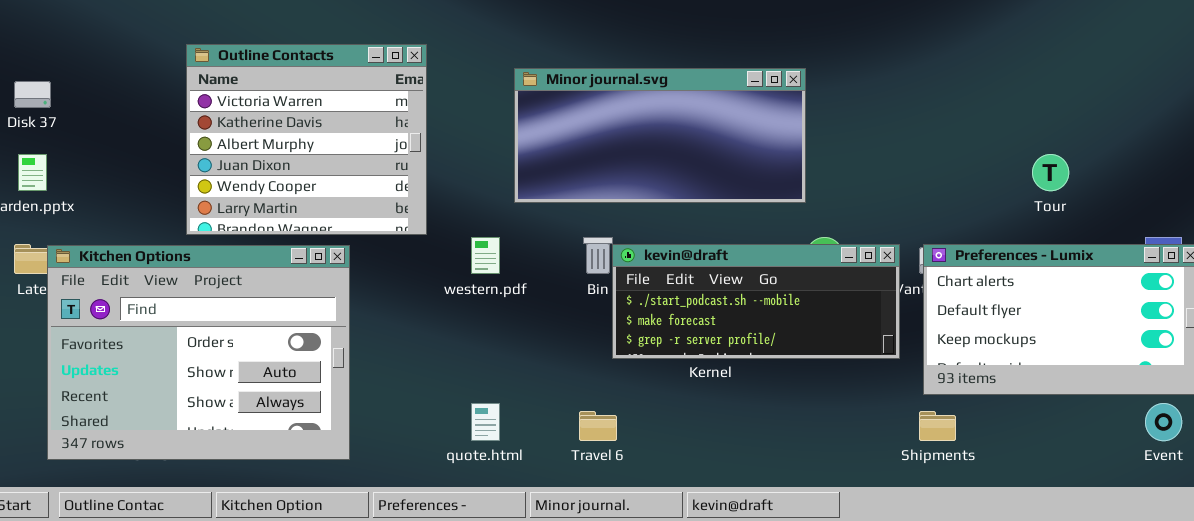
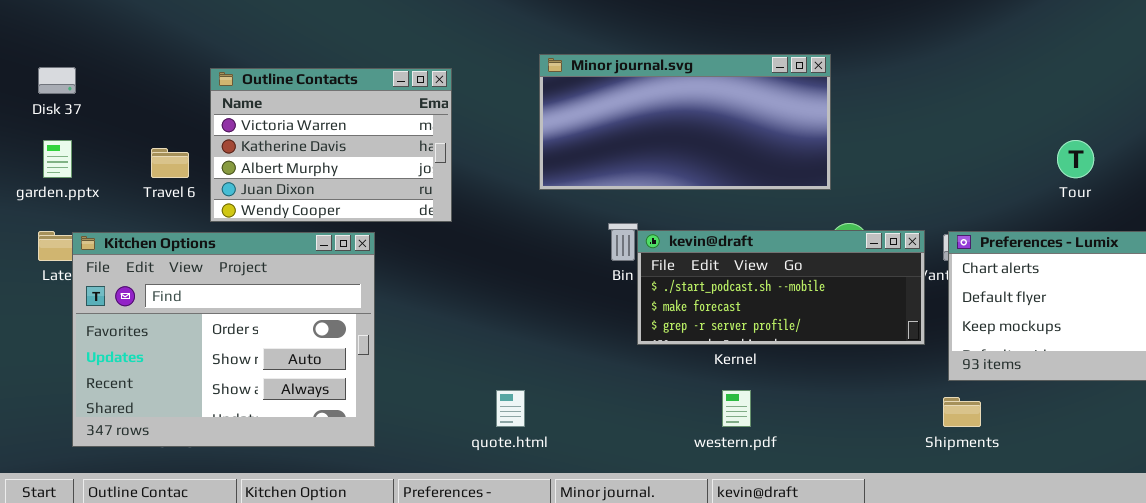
Outline Contacts: [186,44,427,235] -> [210,68,452,222], resized
western.pdf: [471,237,500,274] -> [722,390,751,427], moved
Travel 6: [579,411,617,441] -> [151,148,189,178], moved

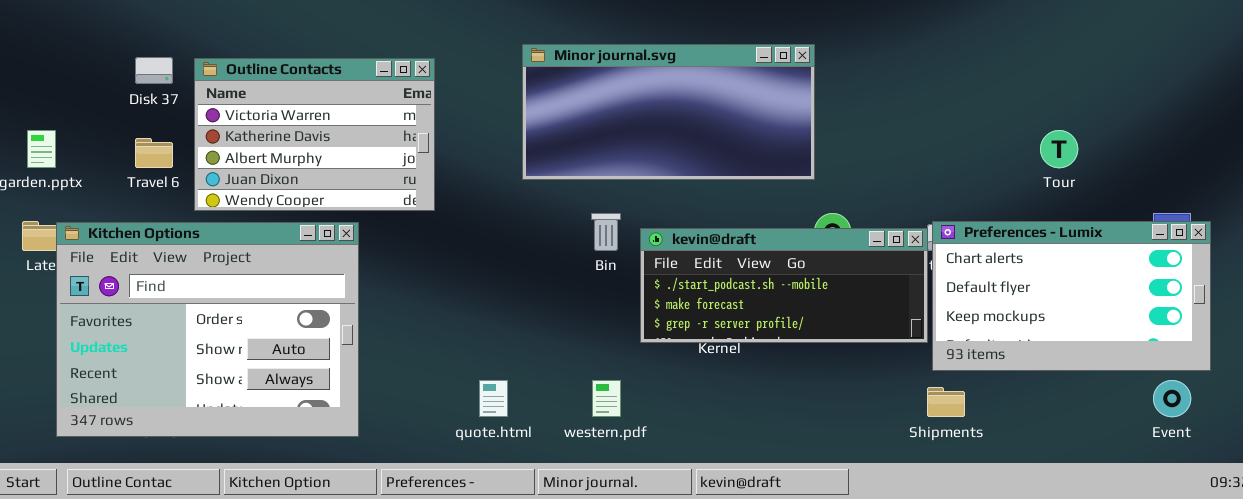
Disk 37: [38,67,76,94] -> [135,57,173,84], moved
kevin@draft: [637,230,925,345] -> [640,228,928,343], moved
western.pdf: [722,390,751,427] -> [592,380,621,417], moved

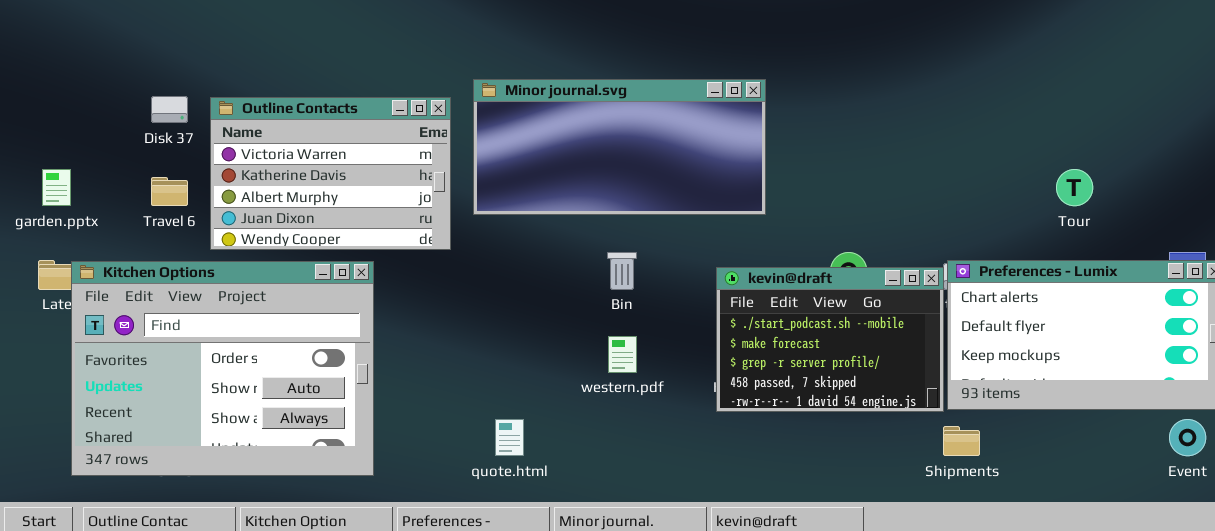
Minor journal.svg: [522,44,815,180] -> [473,79,766,215], moved
kevin@draft: [640,228,928,343] -> [716,267,944,412], resized
western.pdf: [592,380,621,417] -> [608,336,637,373], moved

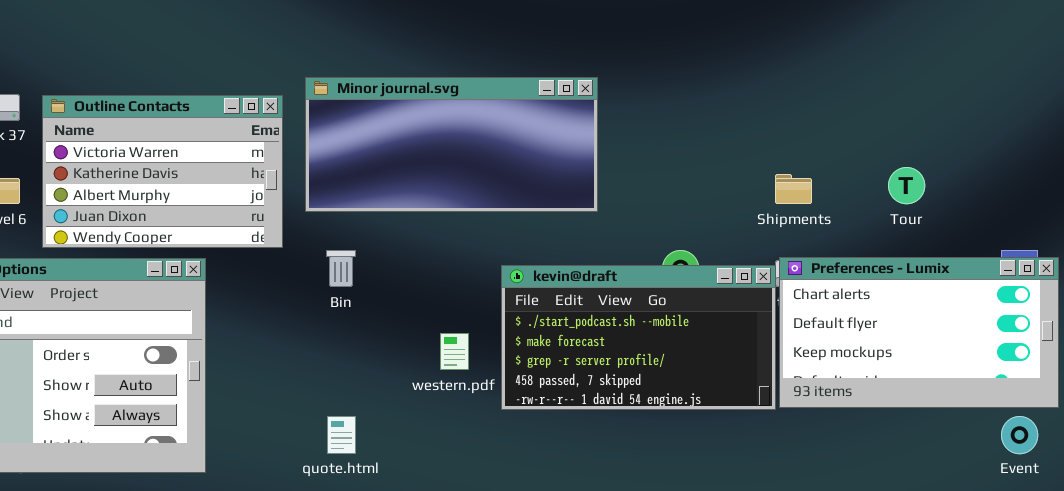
Bin: [607,252,637,290] -> [326,250,356,287], moved
kevin@draft: [716,267,944,412] -> [501,265,776,410], resized
Shipments: [943,426,980,456] -> [775,174,812,204], moved

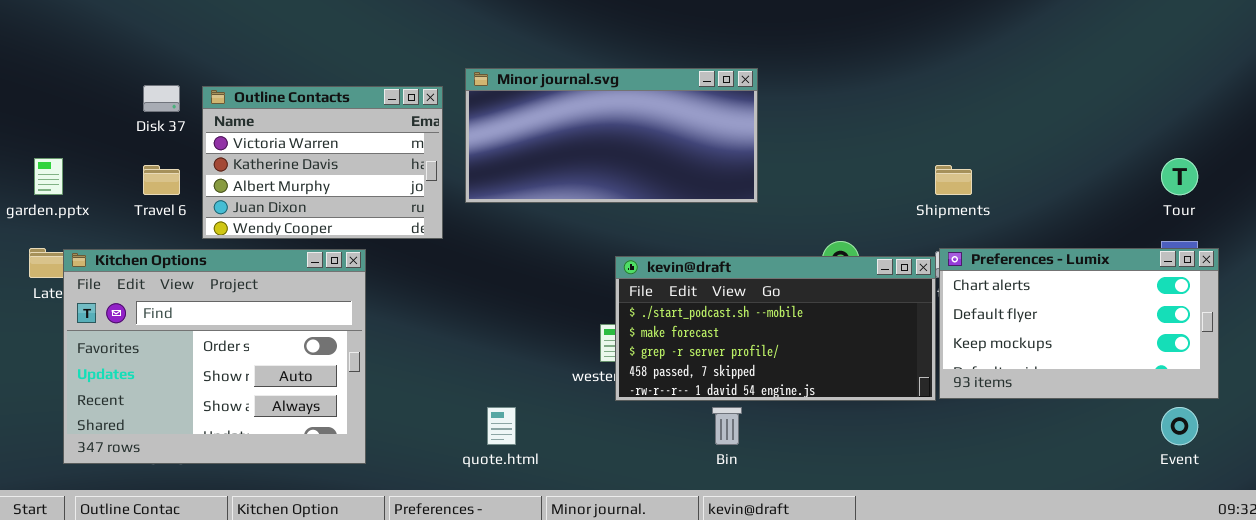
Tour: [888,167,925,204] -> [1161,158,1198,195], moved
Bin: [326,250,356,287] -> [712,407,742,445], moved
kevin@draft: [501,265,776,410] -> [615,256,936,401], resized

